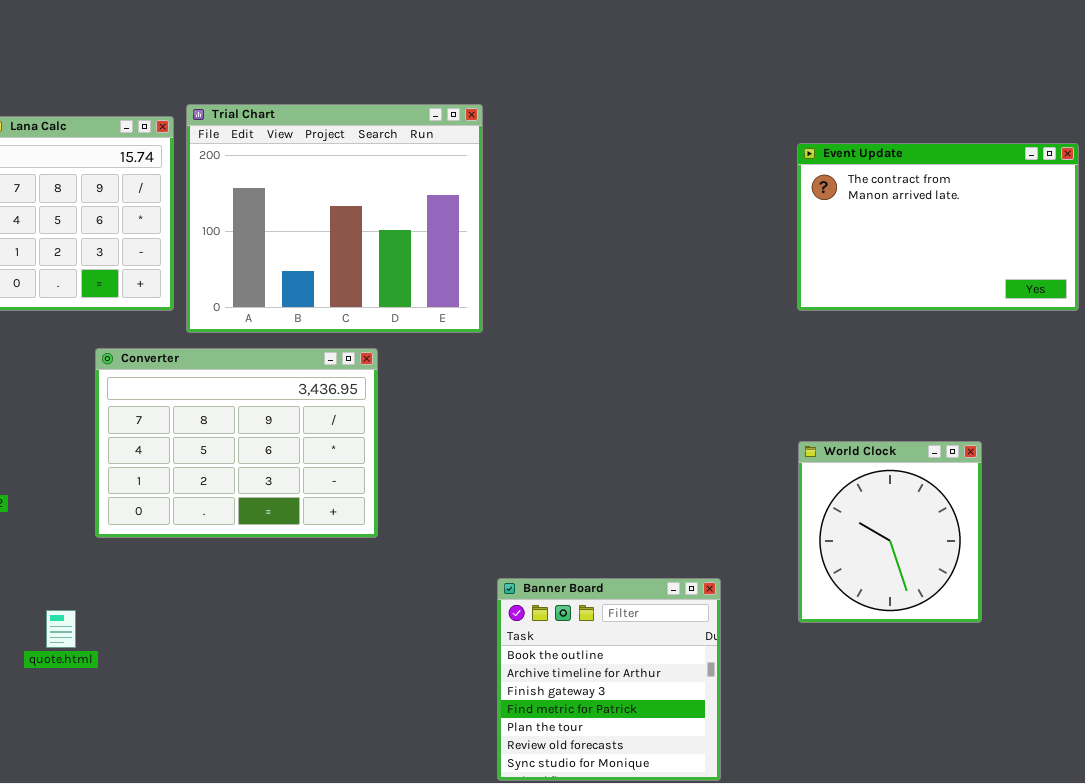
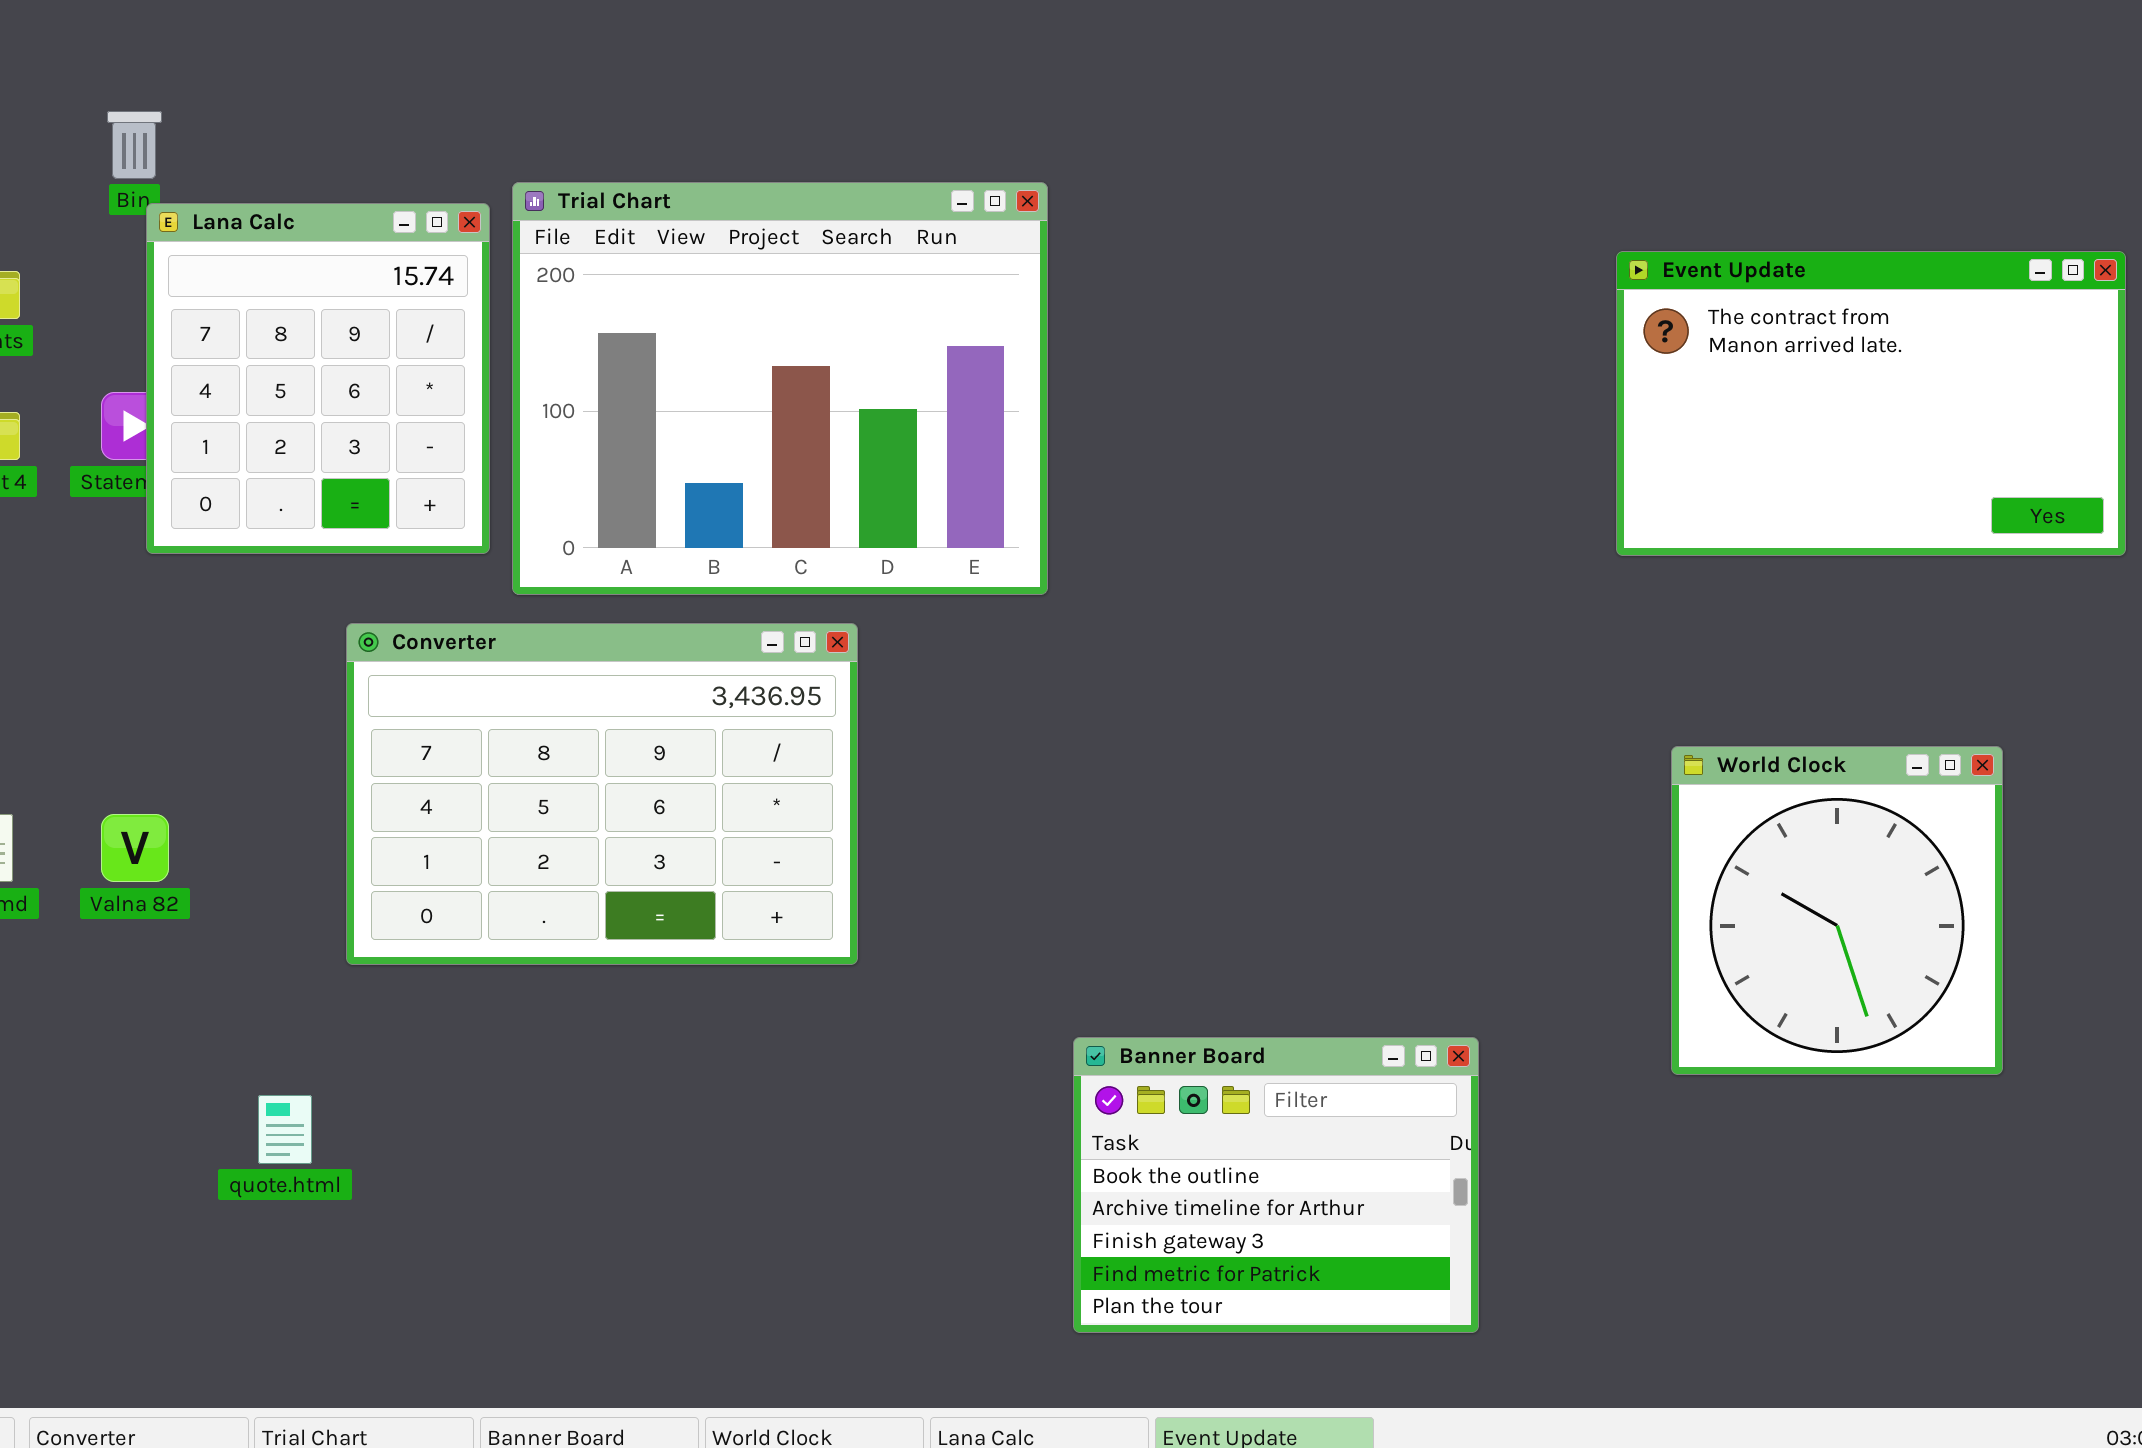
World Clock: [798,441,982,623] -> [1671,746,2003,1075], moved
Banner Board: [497,578,721,781] -> [1073,1037,1479,1333], resized

